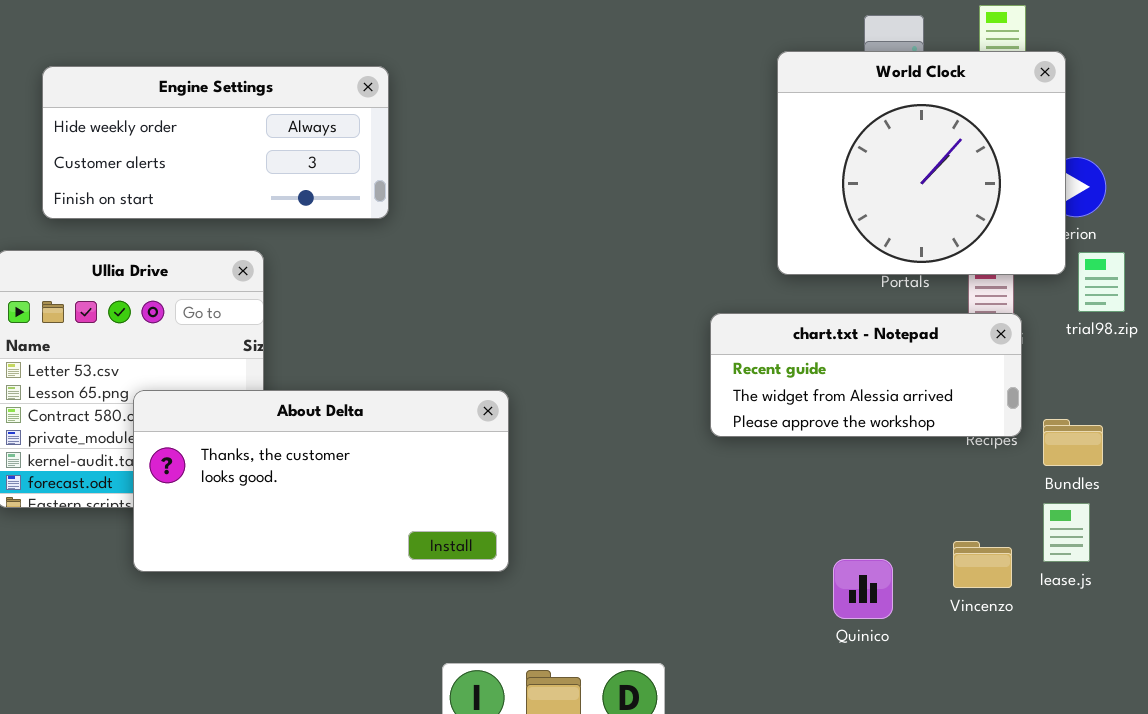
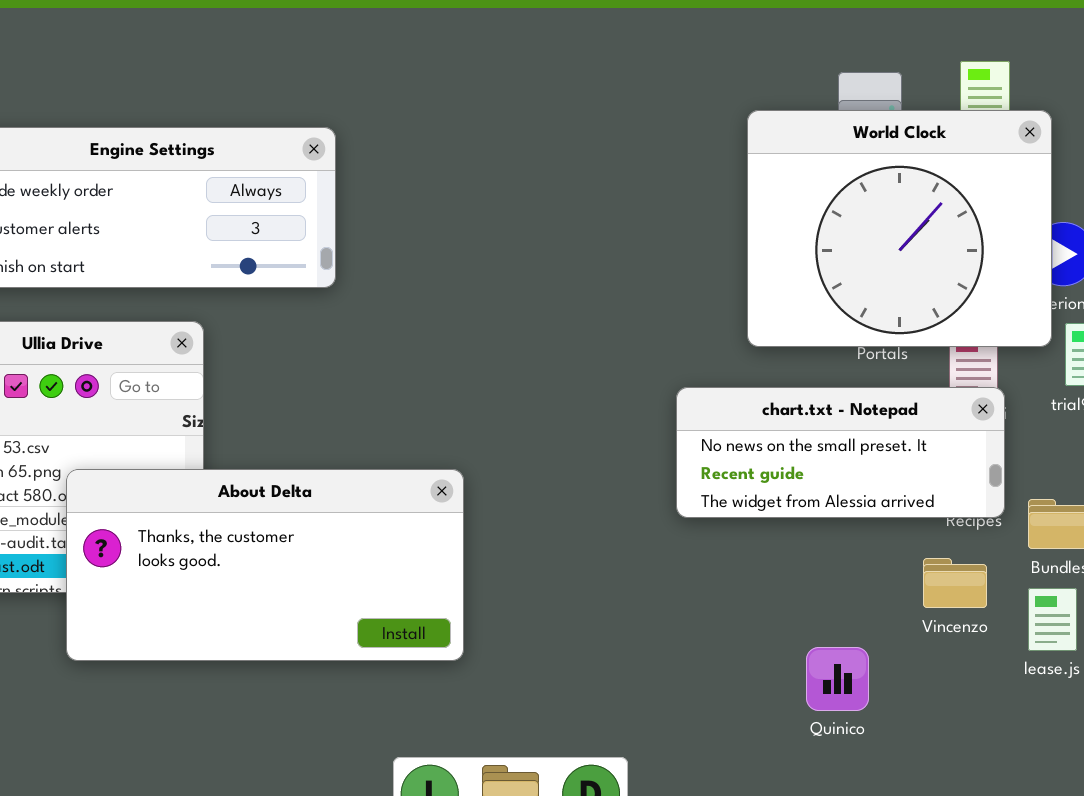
chart.txt - Notepad: [710,313,1022,437] -> [676,387,1005,518], scrolled up 1 row
Vincenzo: [953,541,1012,588] -> [923,558,987,608], moved

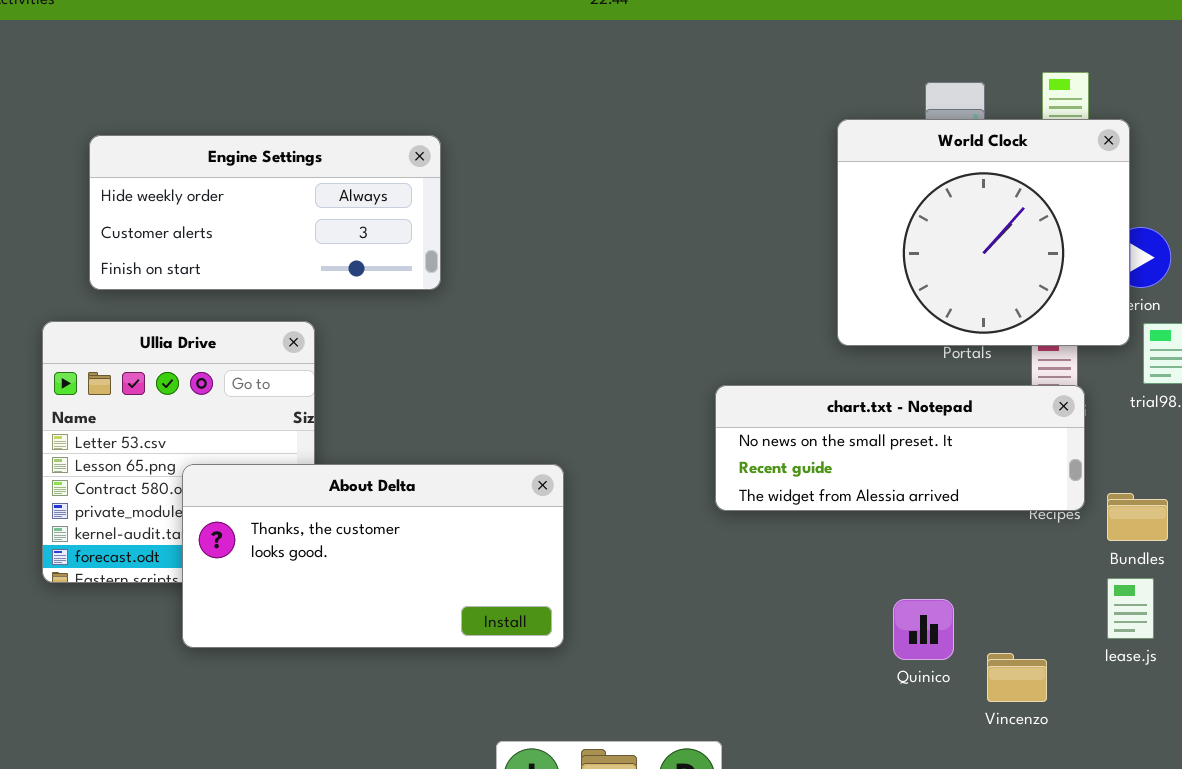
chart.txt - Notepad: [676,387,1005,518] -> [715,385,1085,511], resized
Vincenzo: [923,558,987,608] -> [987,653,1047,702], moved
Quinico: [806,647,869,711] -> [893,599,954,660], moved

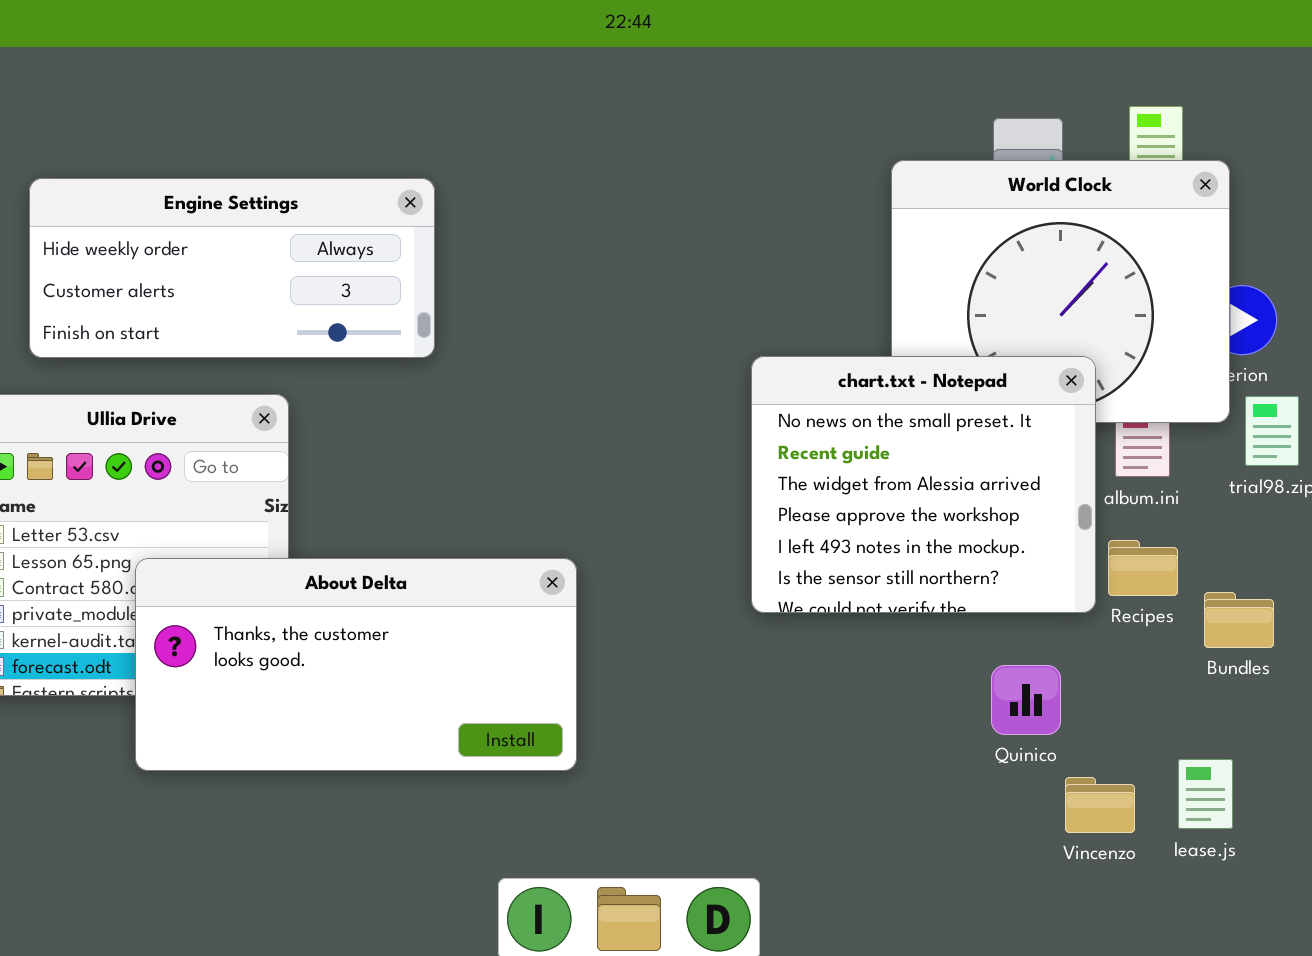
chart.txt - Notepad: [715,385,1085,511] -> [751,356,1096,613], resized
lease.js: [1107,578,1154,639] -> [1178,759,1233,829], moved
Quinico: [893,599,954,660] -> [991,665,1061,735], moved

